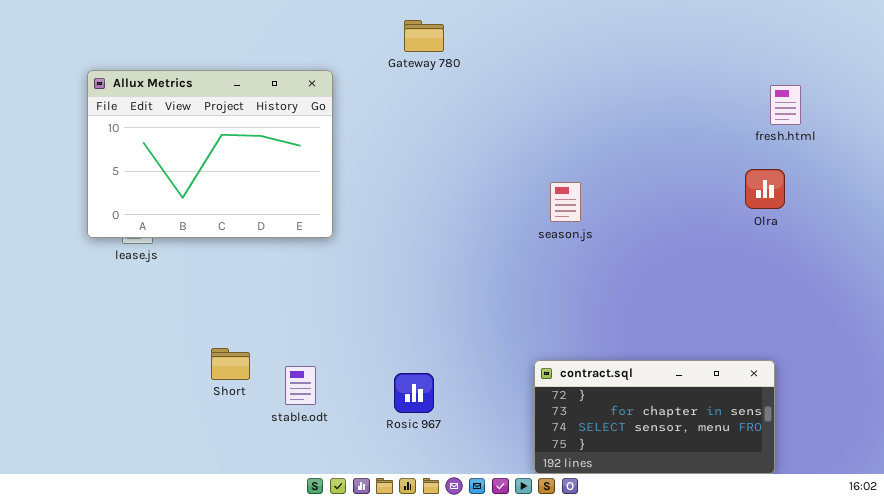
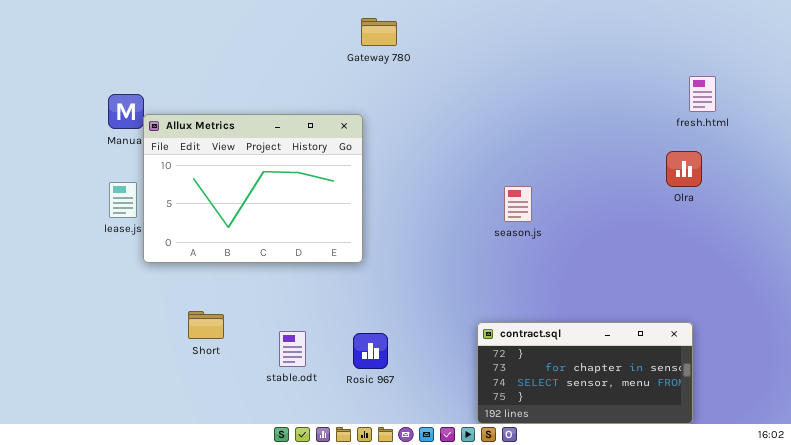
Allux Metrics: [87,70,333,238] -> [143,114,363,263], moved
season.js: [550,182,581,222] -> [504,186,532,222], moved
stable.odt: [285,366,316,405] -> [279,331,306,367], moved

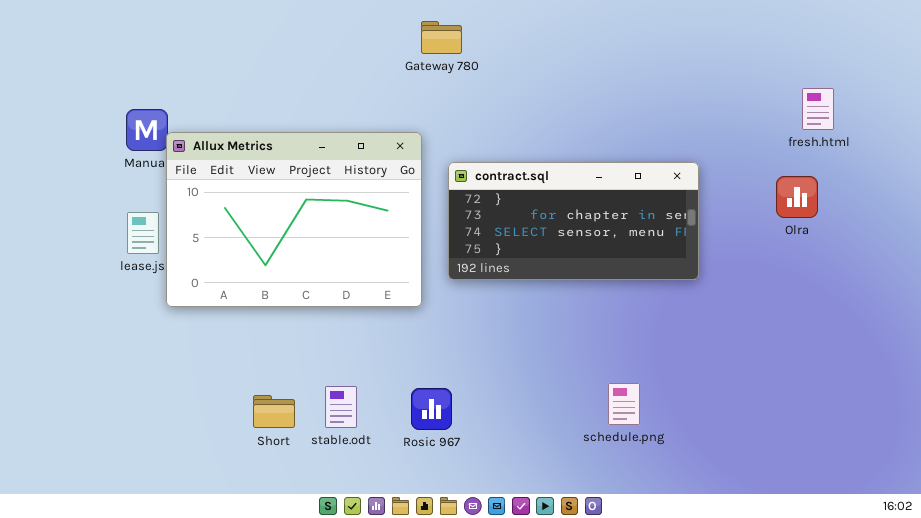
Short: [188,311,224,339] -> [253,395,295,428], moved
contract.sql: [477,322,693,424] -> [448,162,699,280], moved

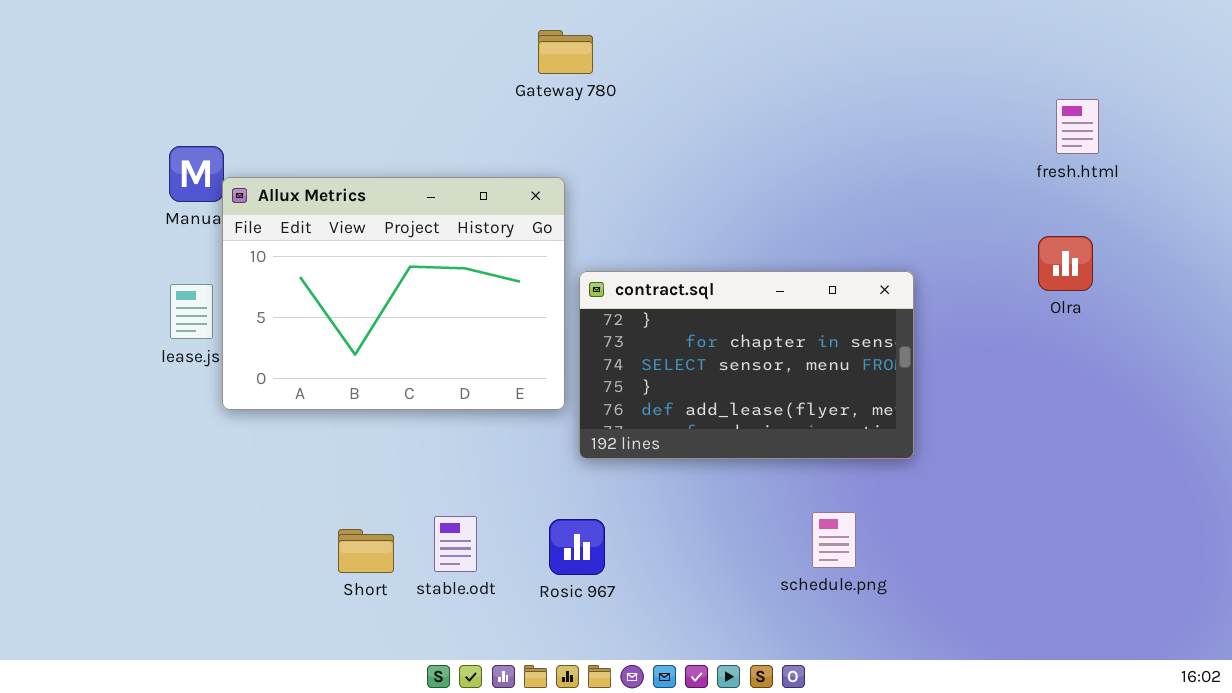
Gateway 780: [421,21,462,54] -> [538,30,593,74], moved
fresh.html: [802,88,834,130] -> [1056,99,1099,154], moved
contract.sql: [448,162,699,280] -> [579,271,914,459], moved, resized

